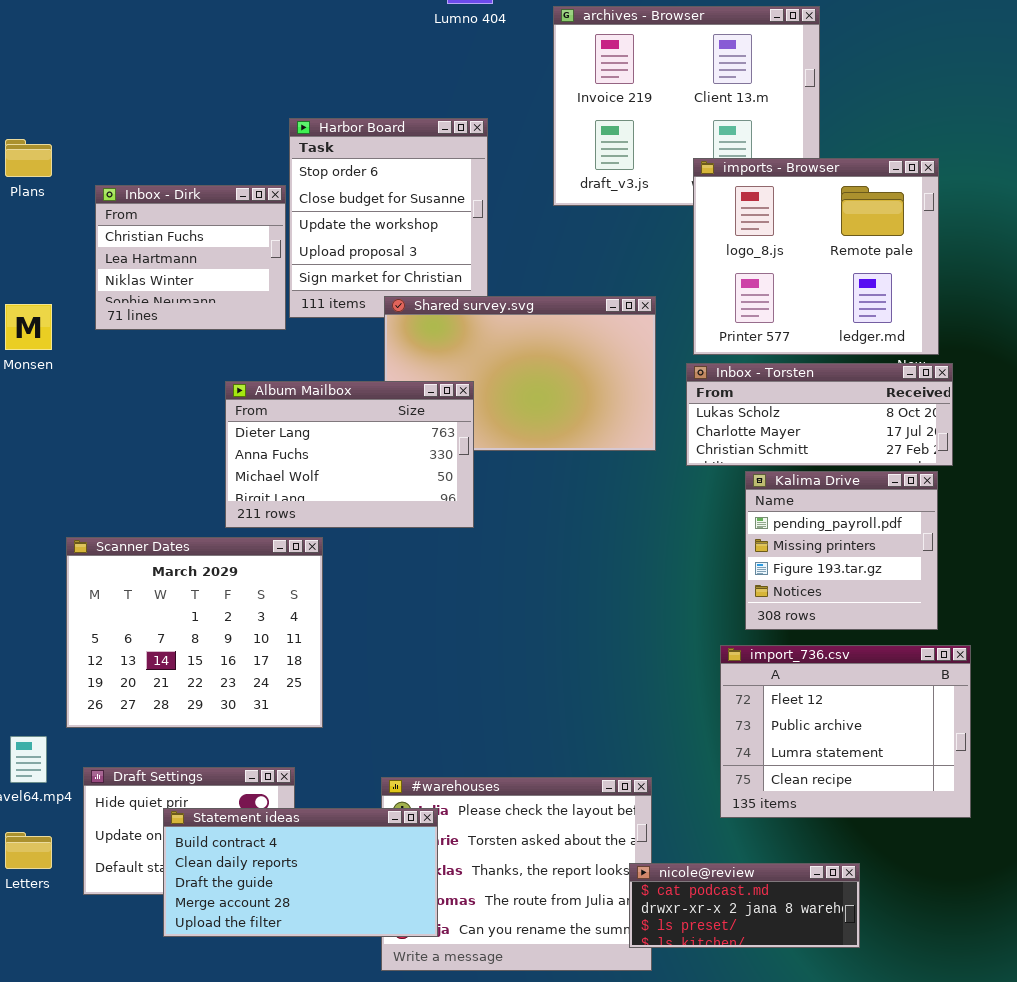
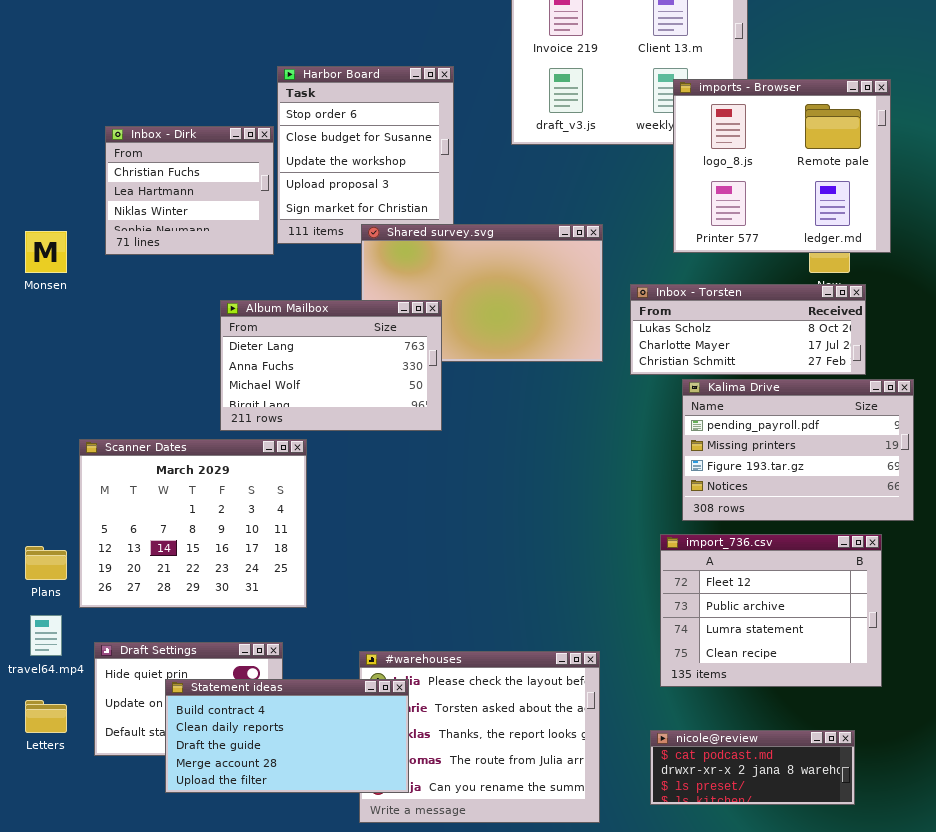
Plans: [5,139,52,177] -> [25,546,67,580], moved
imports - Browser: [693,158,939,355] -> [673,79,891,253], moved
Kalima Drive: [745,471,938,630] -> [682,379,914,521], resized
nicole@review: [629,863,860,948] -> [650,730,855,805], moved

